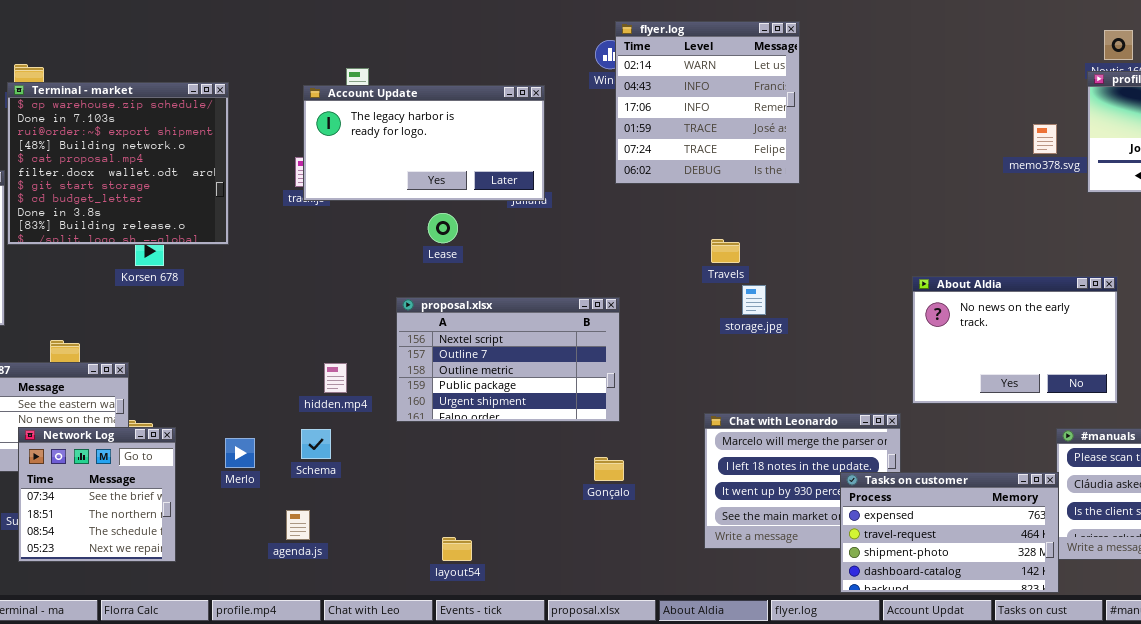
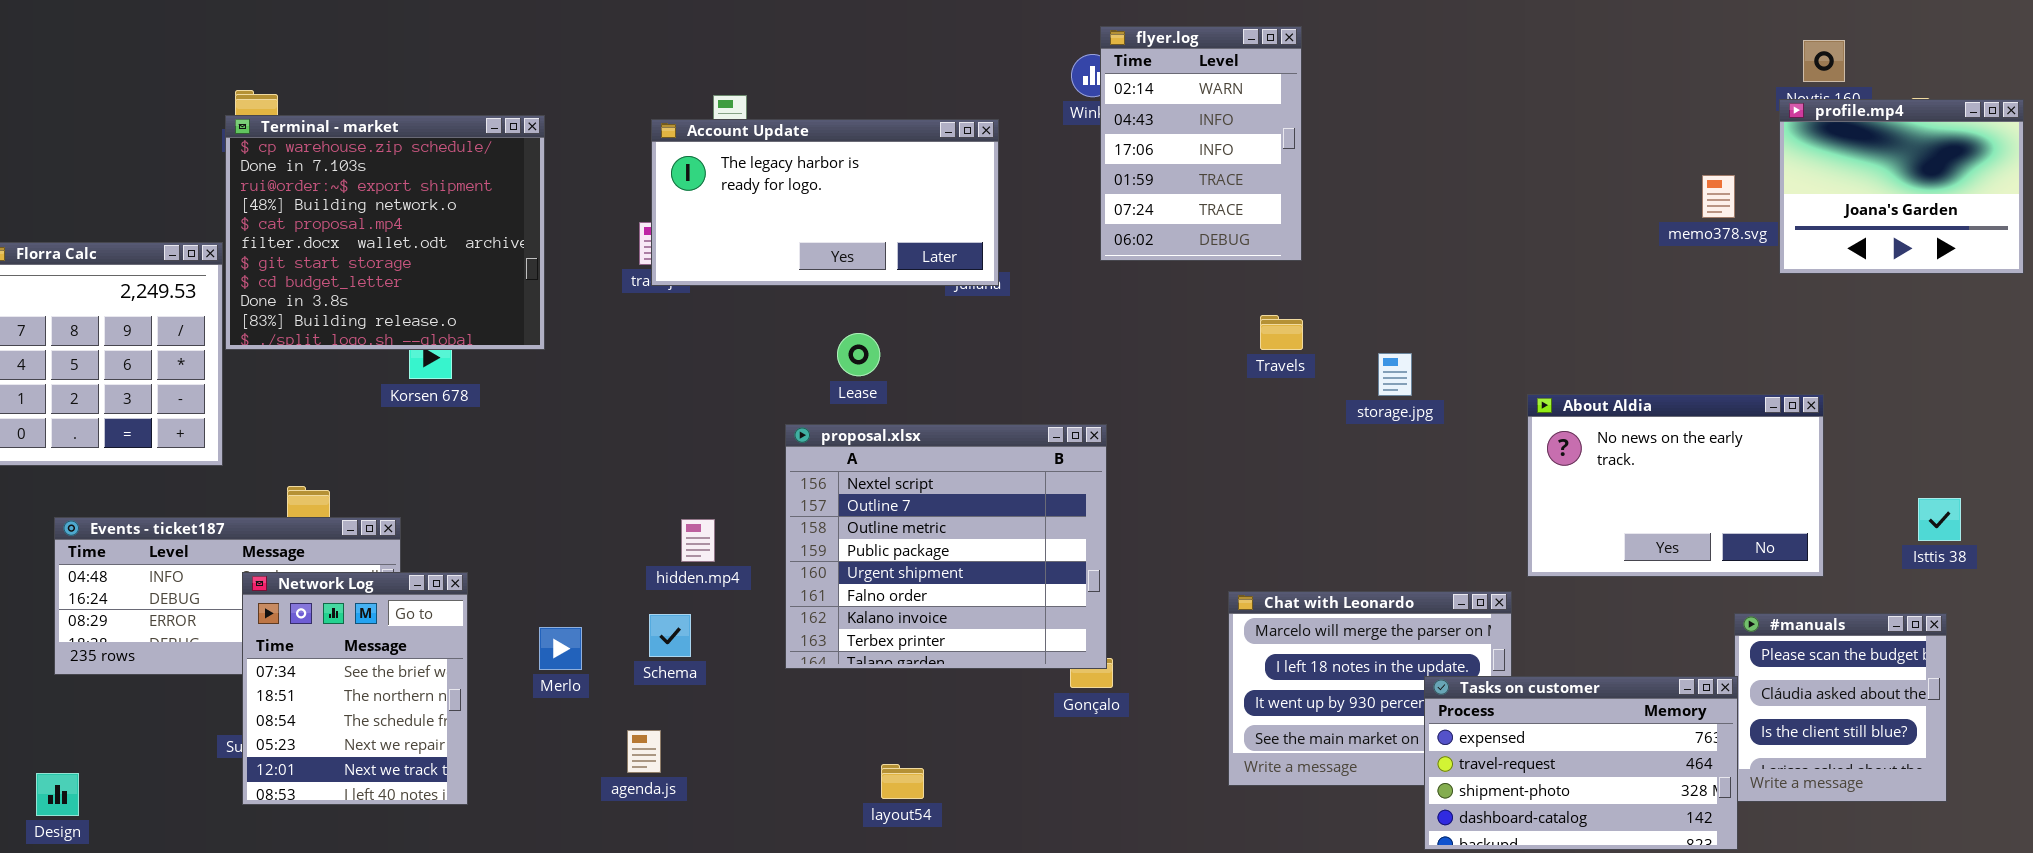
flyer.log: [615,21,800,184] -> [1100,26,1302,261], resized
Lease: [428,213,458,243] -> [837,333,880,376], moved
Travels: [711,239,740,263] -> [1260,315,1303,350], moved
storage.jpg: [742,285,766,315] -> [1378,353,1412,396], moved
proposal.xlsx: [396,297,620,422] -> [785,424,1107,669], resized
Network Log: [18,427,176,562] -> [242,572,468,805], resized
layout54: [442,537,472,561] -> [881,764,924,799], moved

